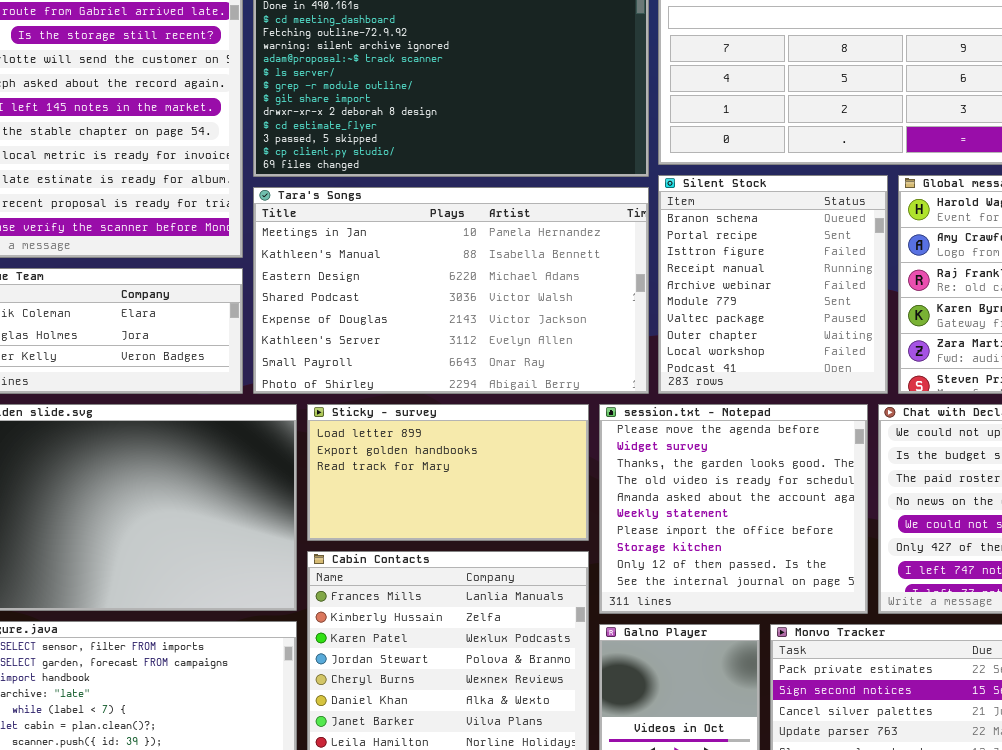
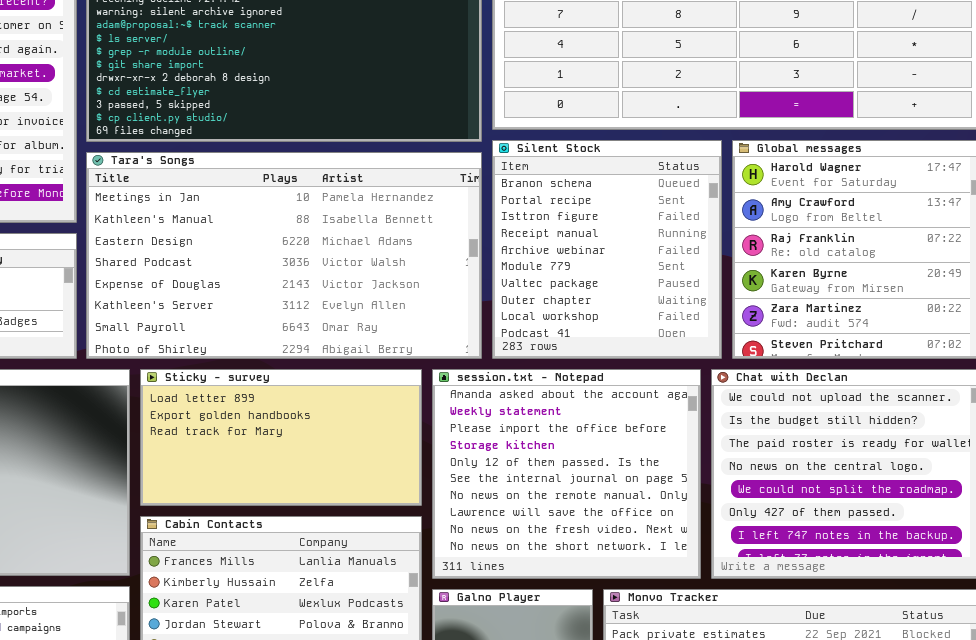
session.txt - Notepad: [599,404,868,614] -> [432,369,701,579], scrolled down 4 rows

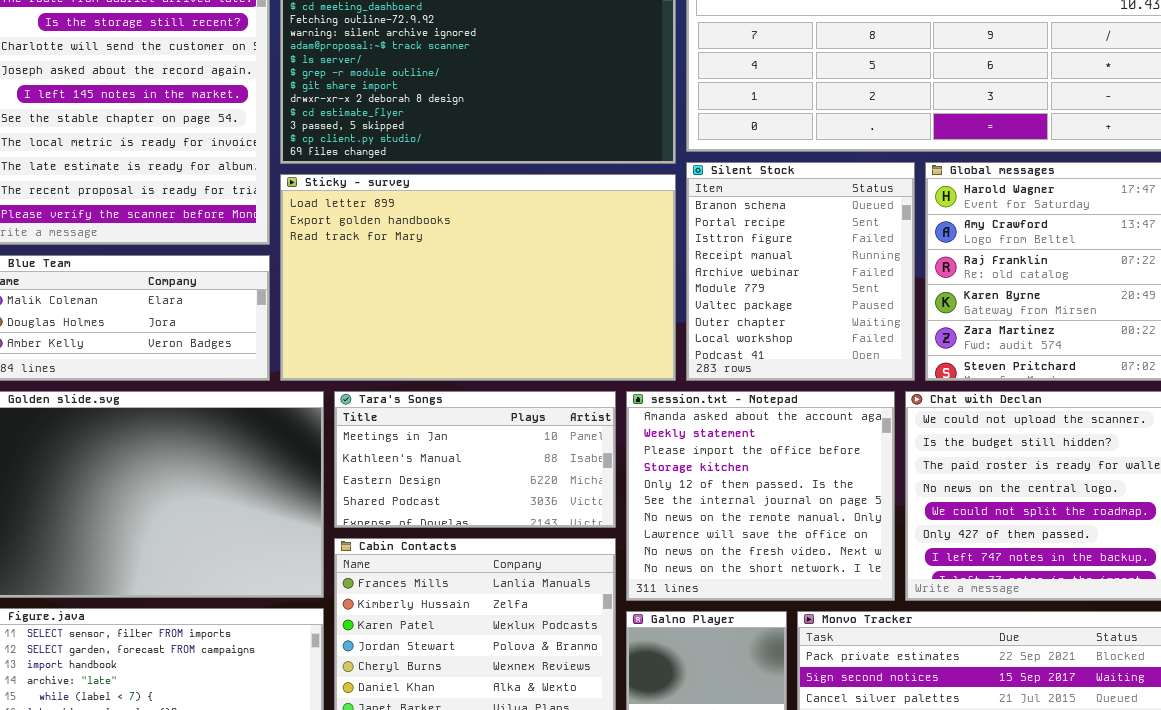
Tara's Songs: [86,152,482,359] -> [334,391,616,528], moved, resized
Sticky - survey: [140,369,422,506] -> [280,174,676,381], moved, resized

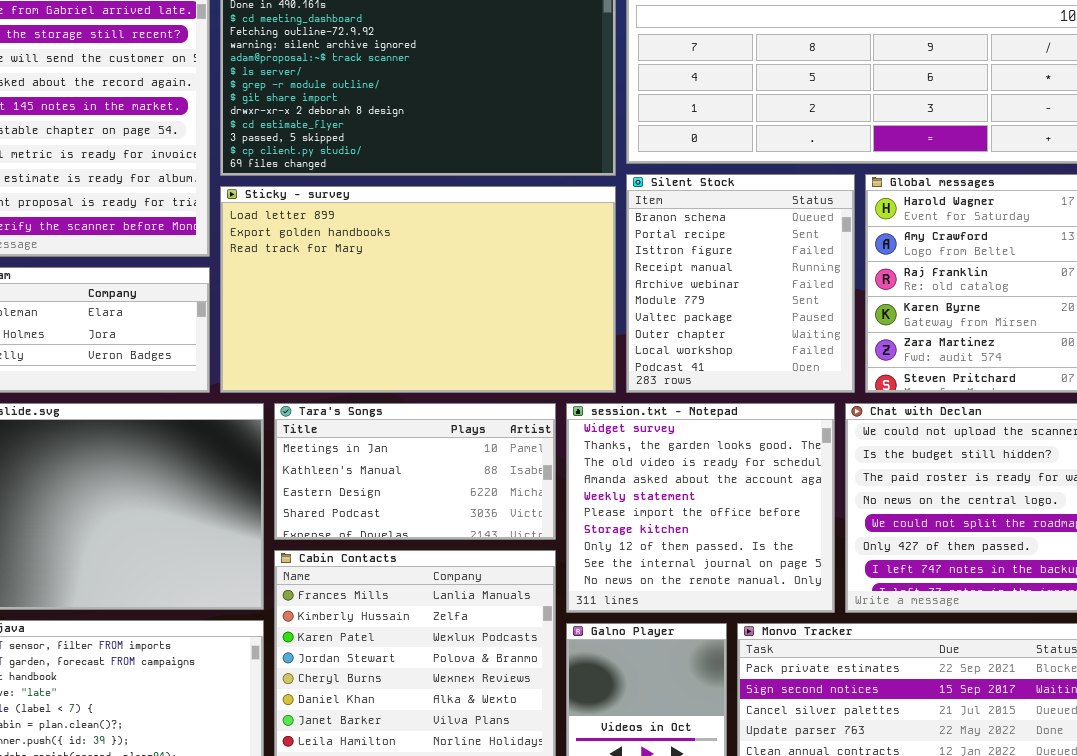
session.txt - Notepad: [626,391,895,601] -> [566,403,835,613], scrolled up 3 rows

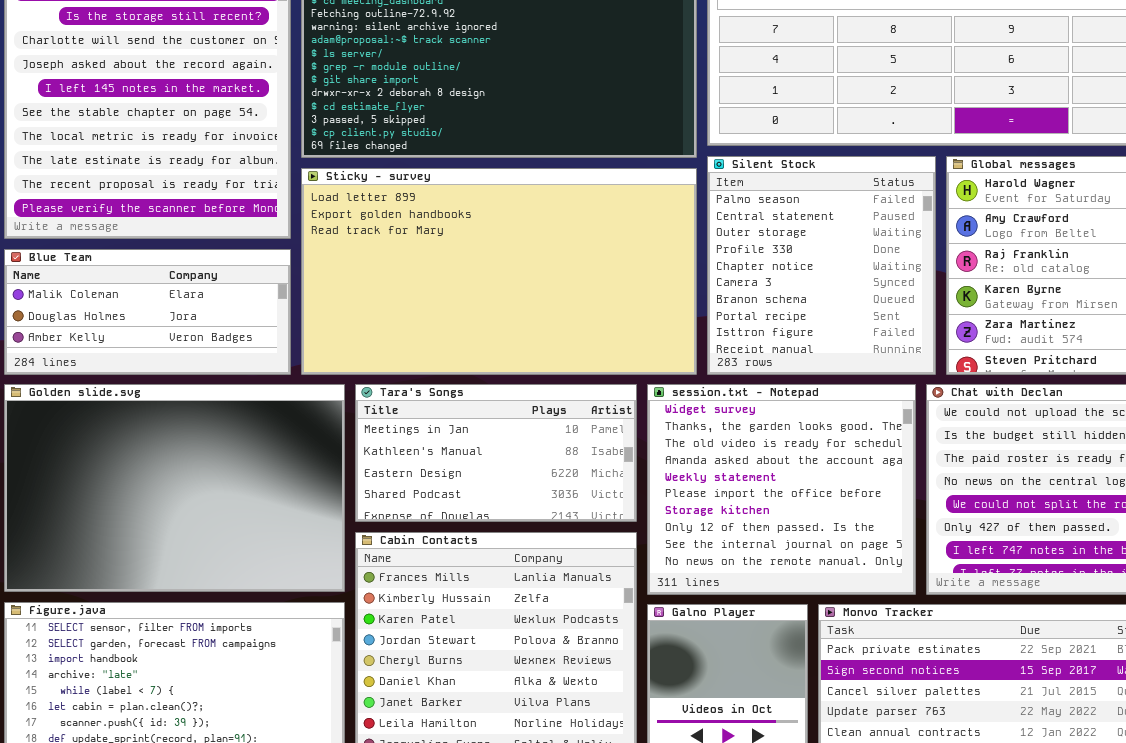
Silent Stock: [626,174,855,393] -> [707,156,936,375], scrolled up 6 rows

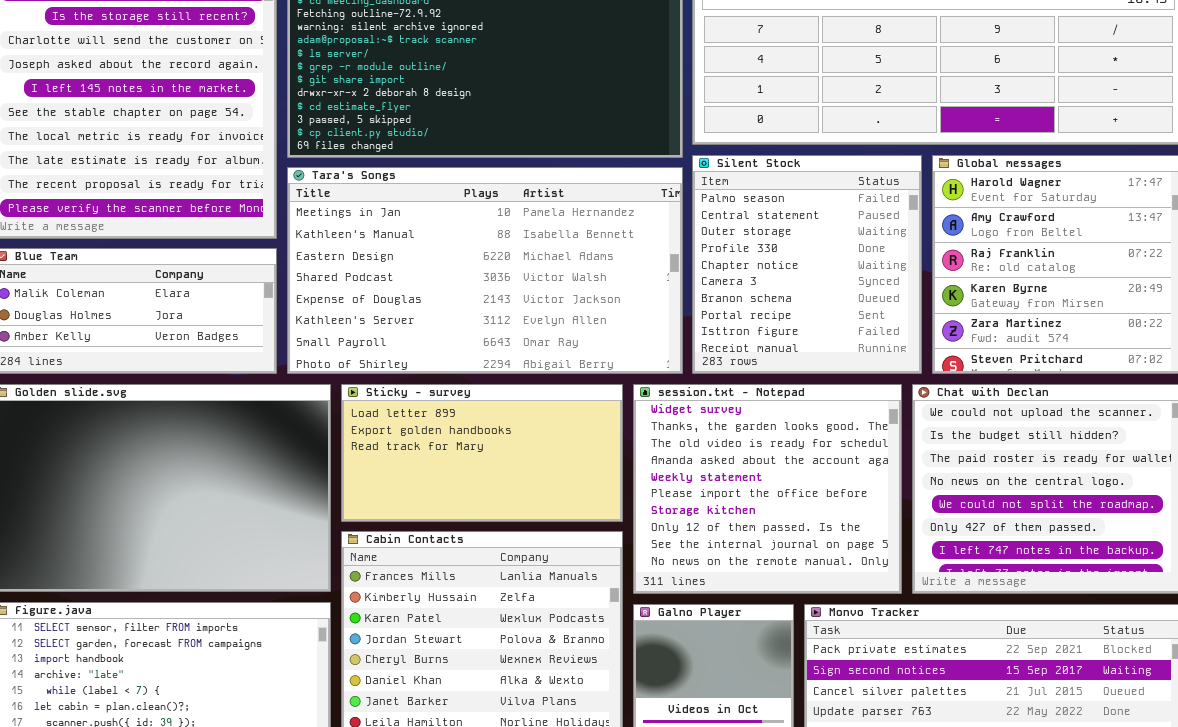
Sticky - survey: [301,168,697,375] -> [341,384,623,522], moved, resized
Tara's Songs: [355,384,637,522] -> [287,167,683,374], moved, resized

